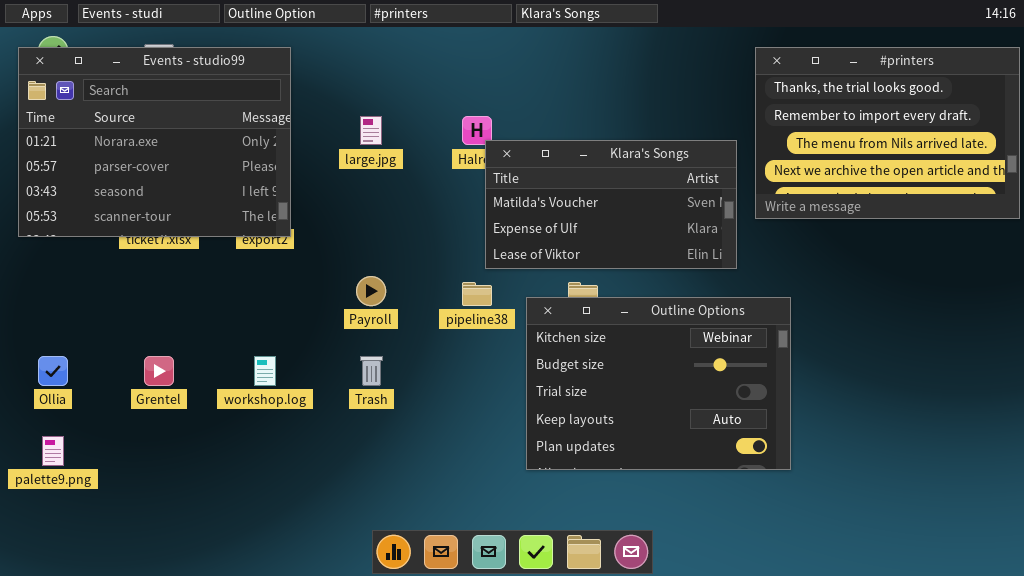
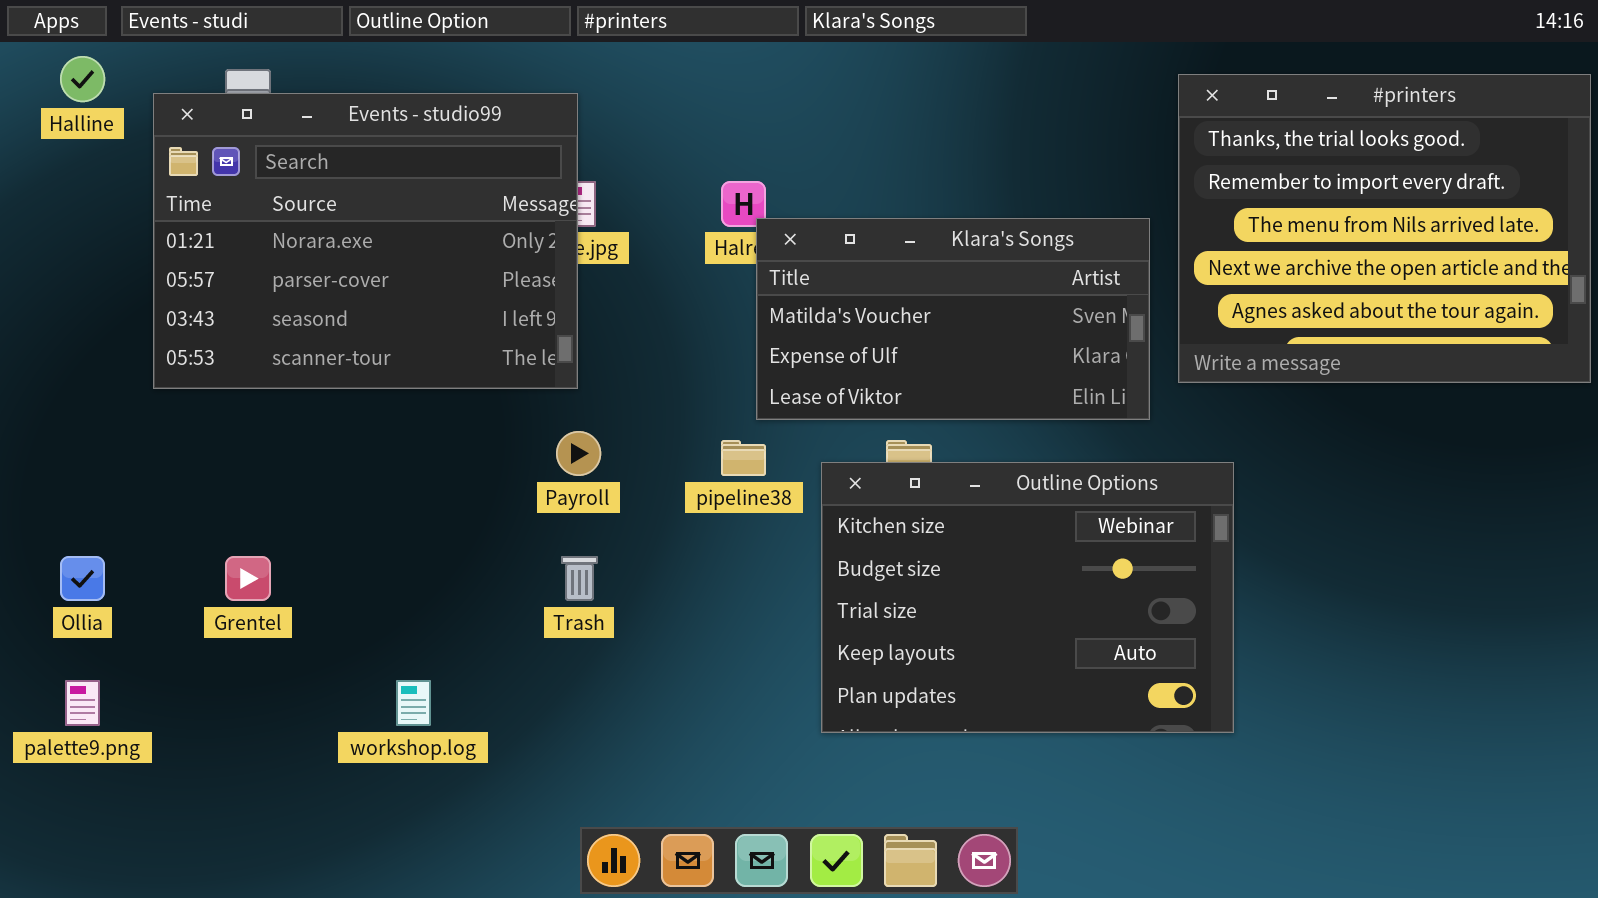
Events - studio99: [18,47,291,237] -> [153,93,578,389], moved
#printers: [755,47,1020,219] -> [1178,74,1591,383], resized
workshop.log: [254,356,276,386] -> [396,680,431,726], moved

